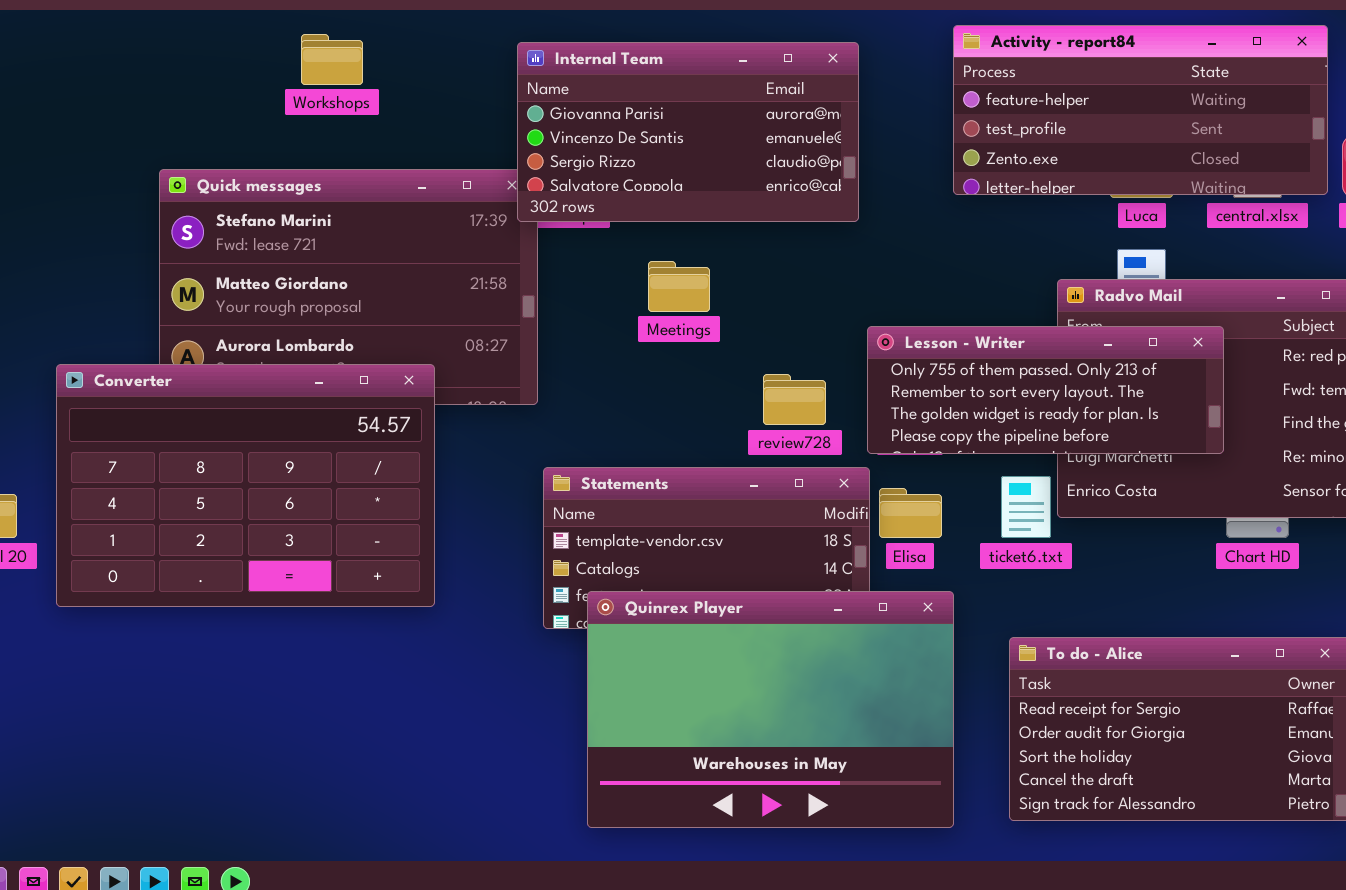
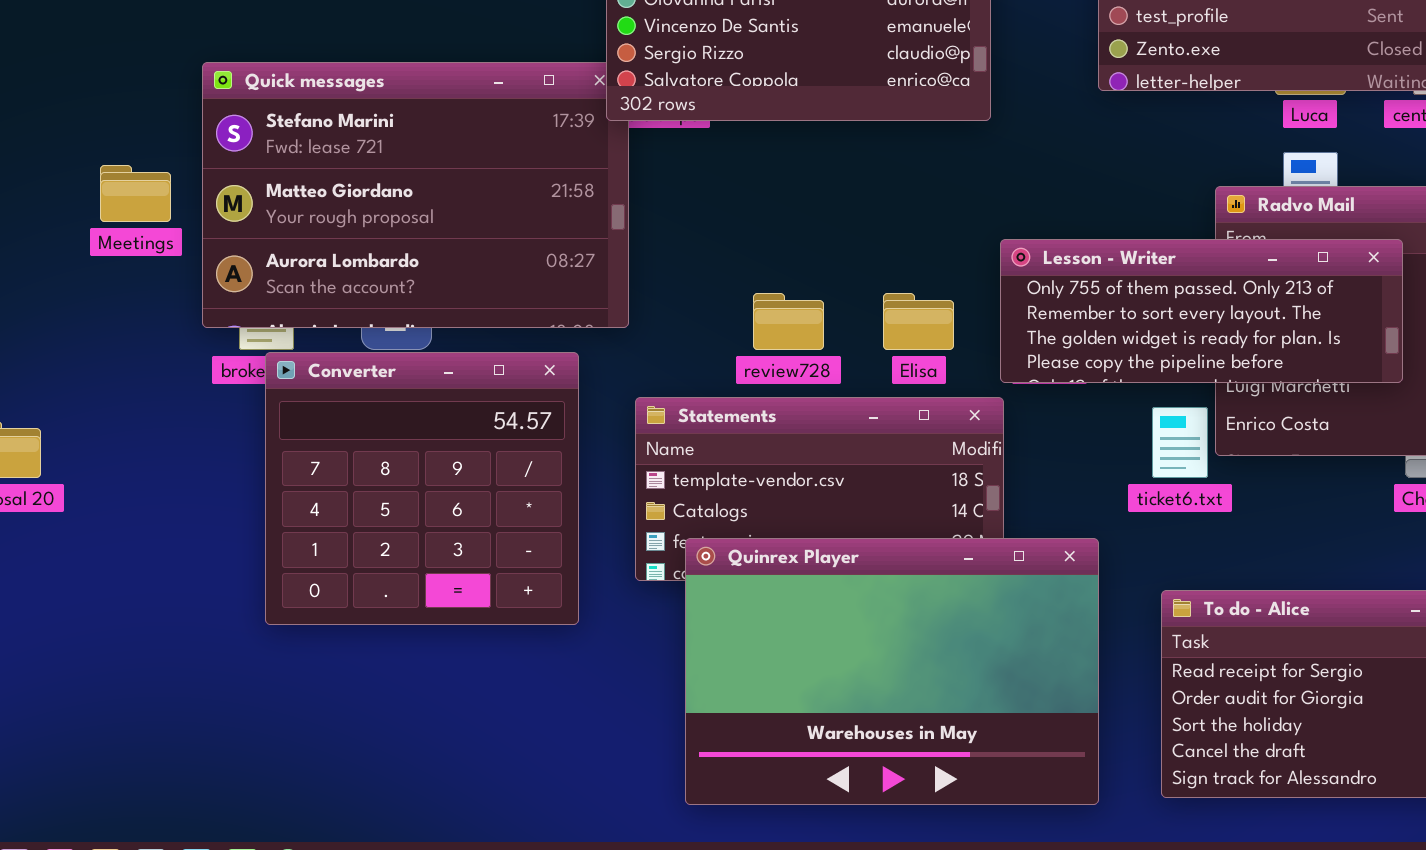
Meetings: [648,261,710,312] -> [100,165,171,222], moved
Converter: [56,364,435,607] -> [265,352,579,625], moved, resized
review728: [763,374,826,425] -> [753,293,824,350], moved
Elisa: [879,488,942,538] -> [883,293,954,350], moved

